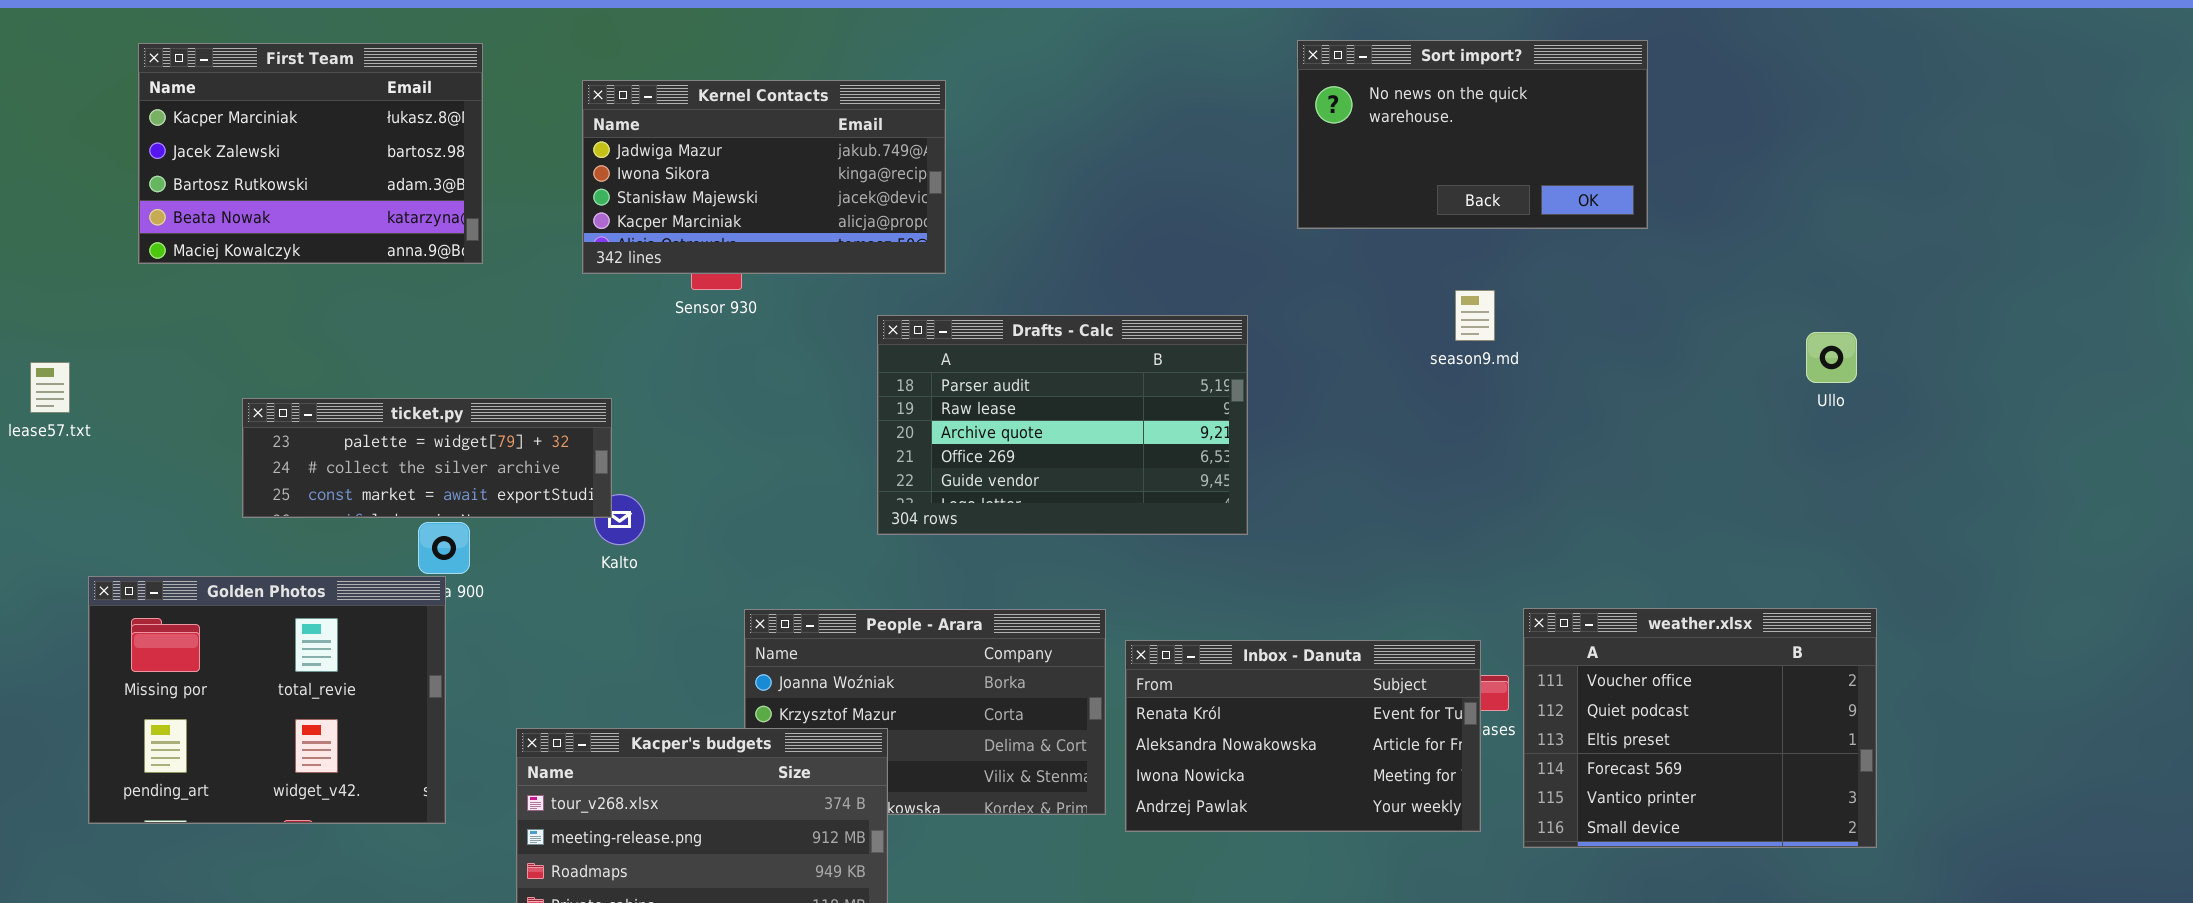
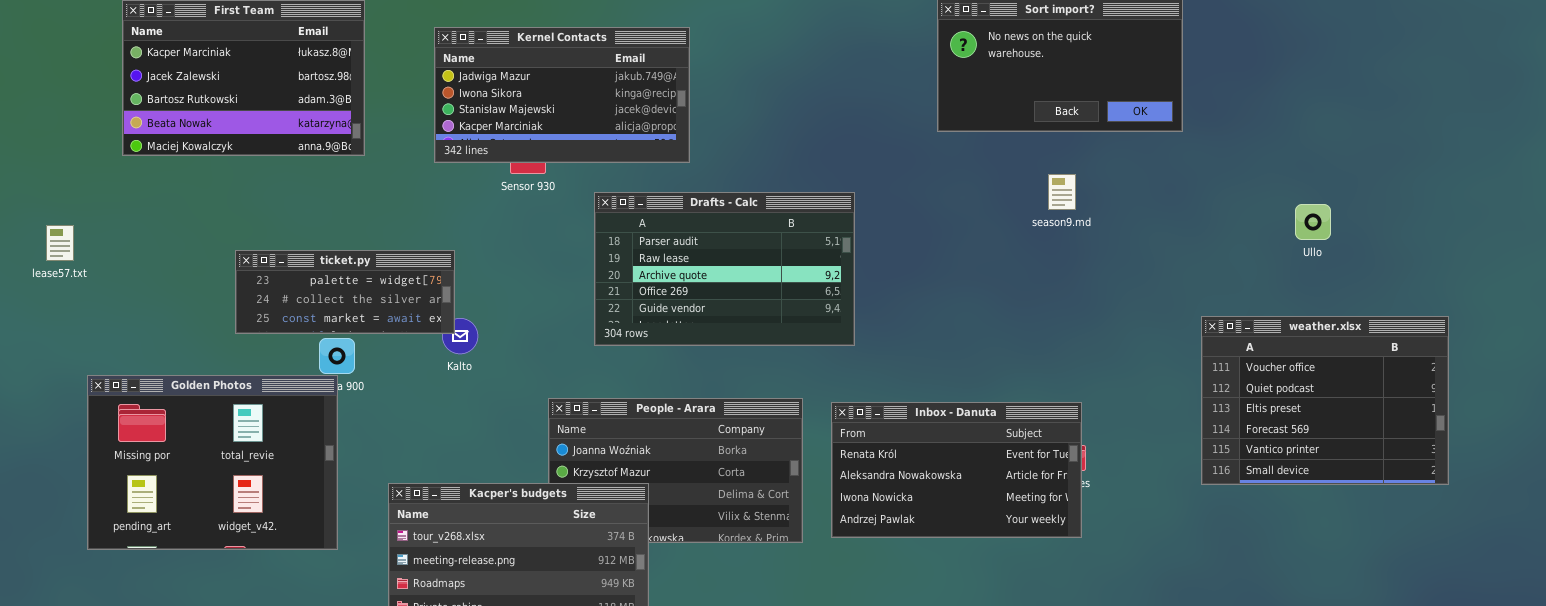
Drafts - Calc: [877,315,1248,535] -> [594,192,855,346], moved
ticket.py: [242,398,612,518] -> [235,250,455,334], resized
weather.xlsx: [1523,608,1877,848] -> [1201,316,1449,485], moved
Inbox - Danuta: [1125,640,1481,832] -> [831,402,1082,538], moved

